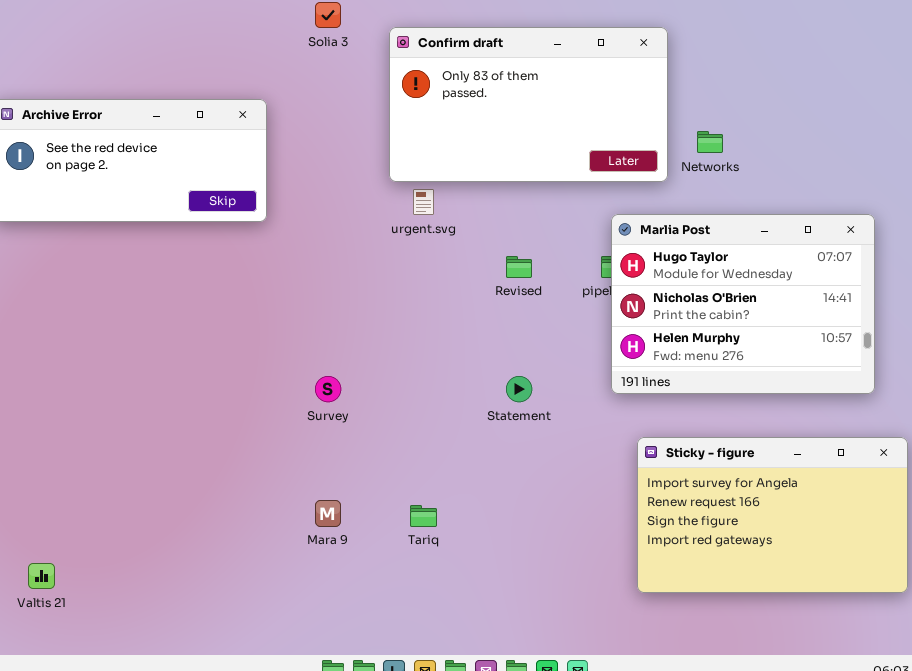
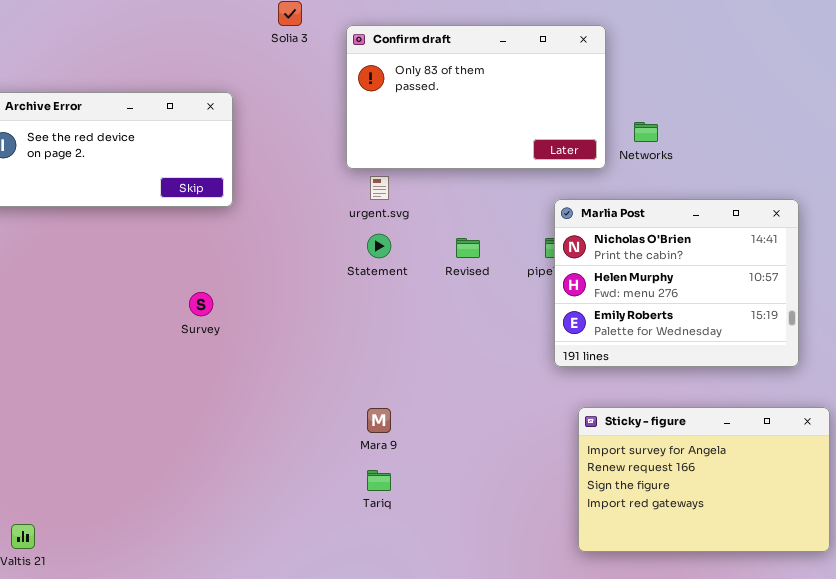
Marlia Post: [611,214,875,394] -> [554,199,799,367], scrolled down 1 row
Survey: [315,376,341,402] -> [189,292,213,316], moved
Statement: [506,376,532,402] -> [367,234,391,258], moved
Mara 9: [315,500,341,527] -> [367,408,391,433], moved

